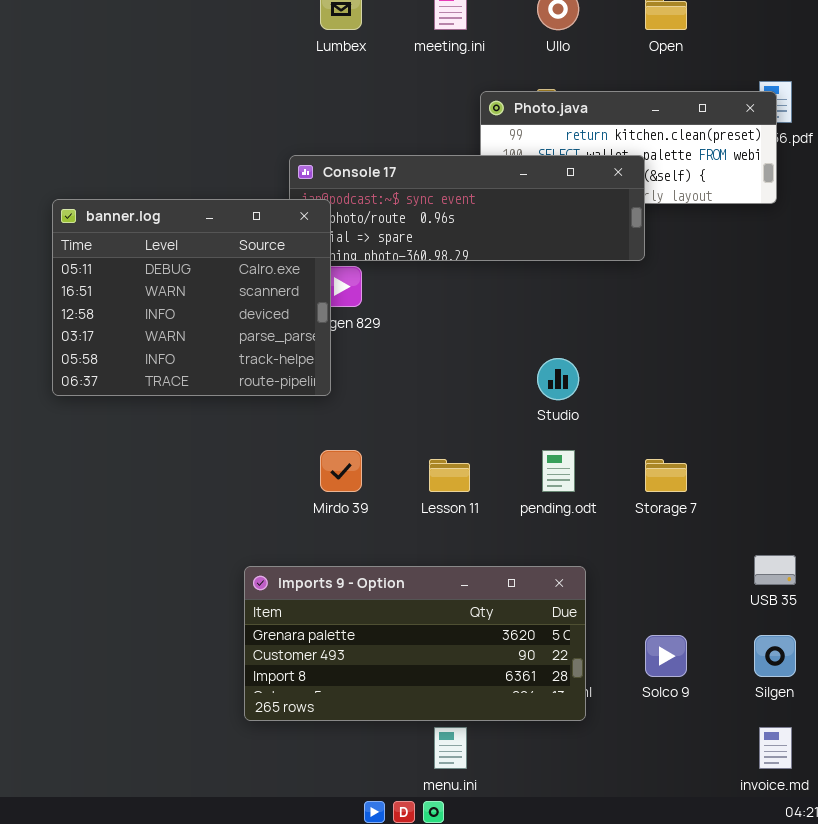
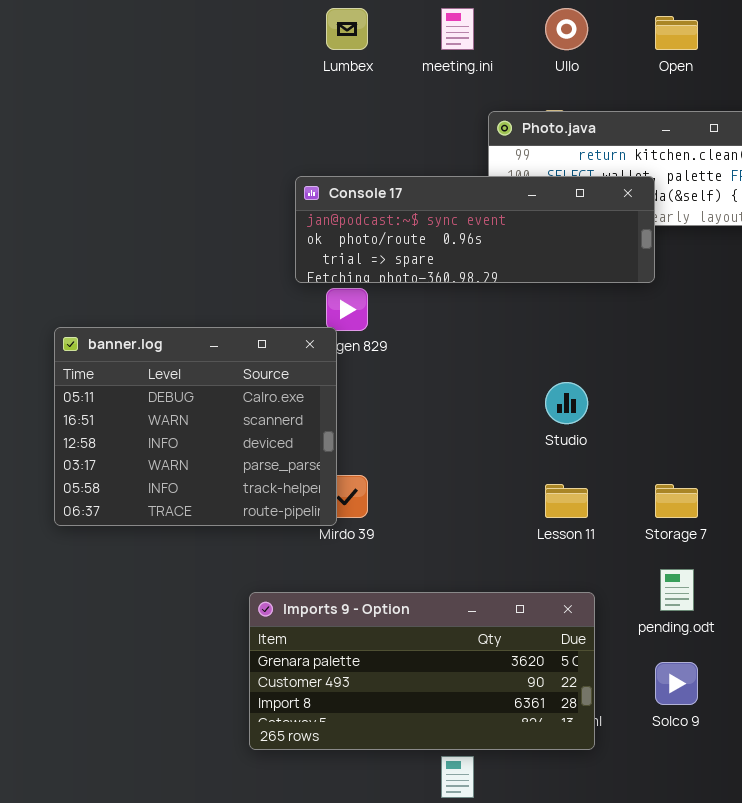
banner.log: [52,199,331,396] -> [54,327,337,526], moved
pending.odt: [542,450,575,492] -> [660,569,694,611], moved
Lesson 11: [429,459,470,492] -> [545,484,588,518], moved

